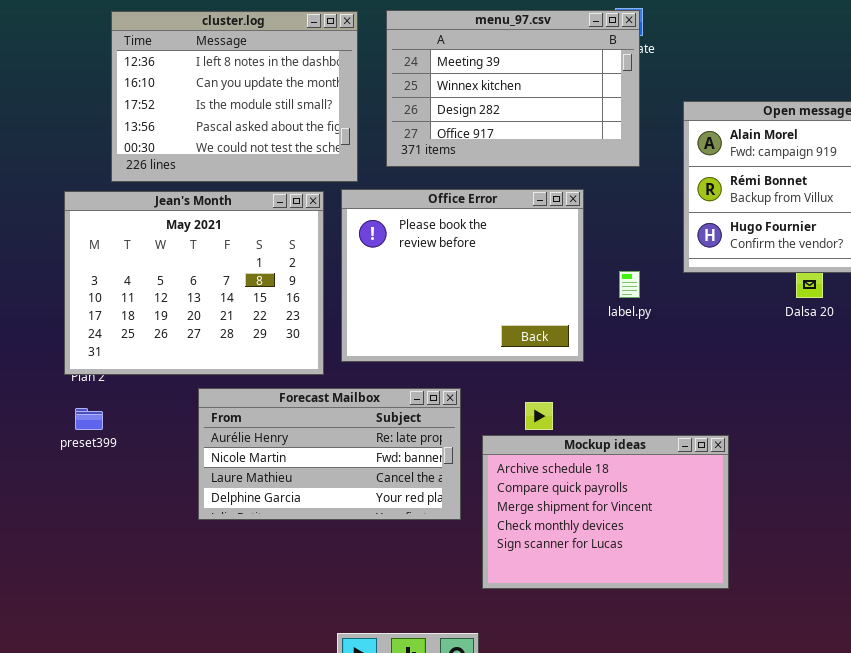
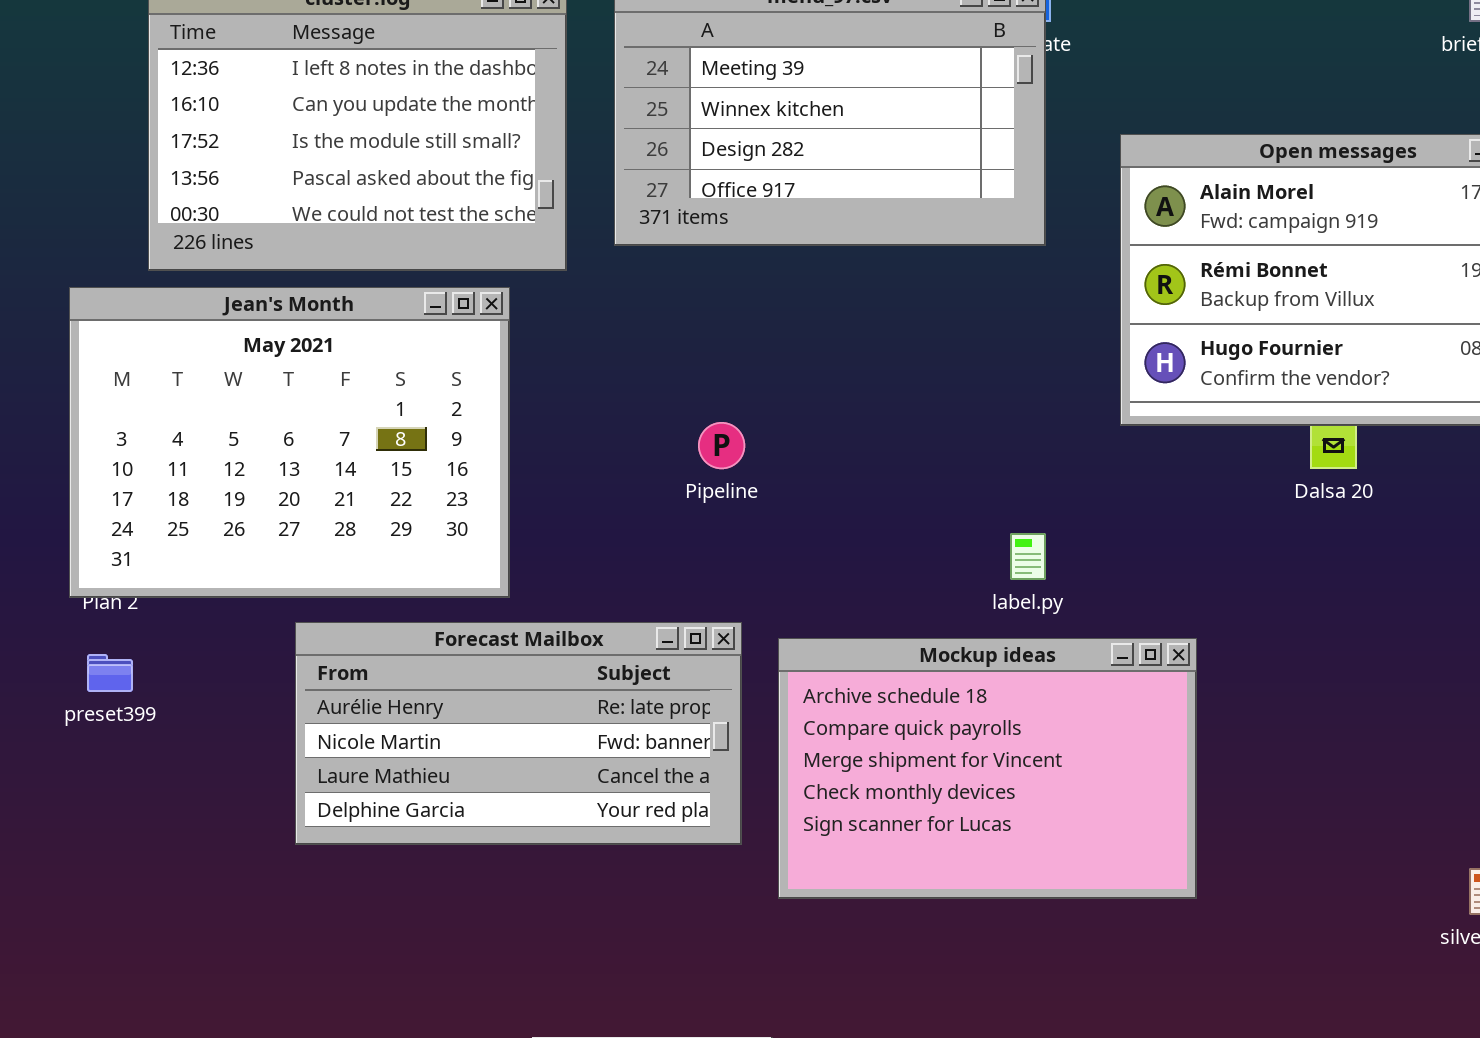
Office Error: [341,189,584,362] -> none, closed
label.py: [619,271,640,298] -> [1010,533,1046,580], moved
Mockup ideas: [482,435,729,589] -> [778,638,1197,899], moved

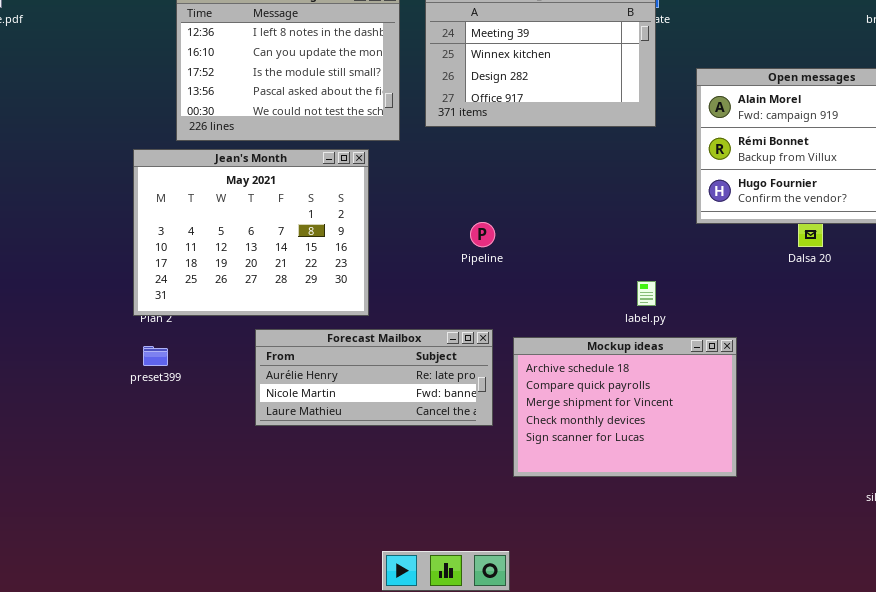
Forecast Mailbox: [295,622,742,845] -> [255,329,493,426], resized

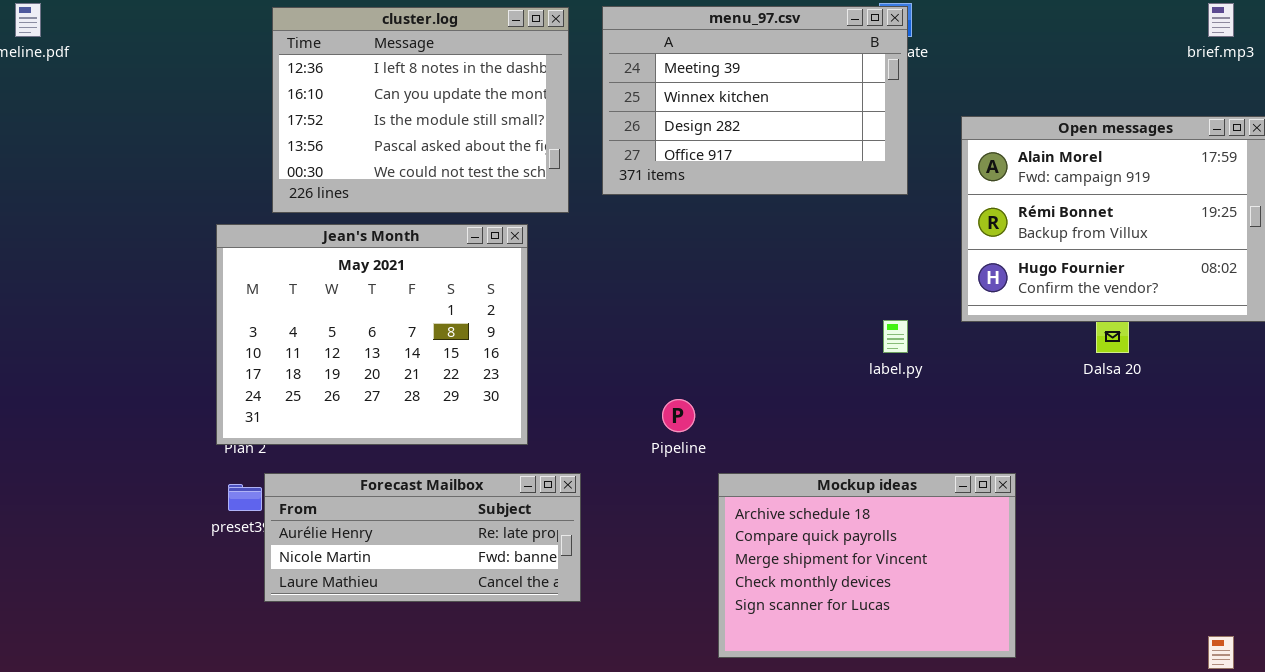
Pipeline: [470,222,495,247] -> [662,399,695,432], moved
label.py: [637,281,656,306] -> [883,320,908,353], moved
Forecast Mailbox: [255,329,493,426] -> [264,473,581,602], moved

